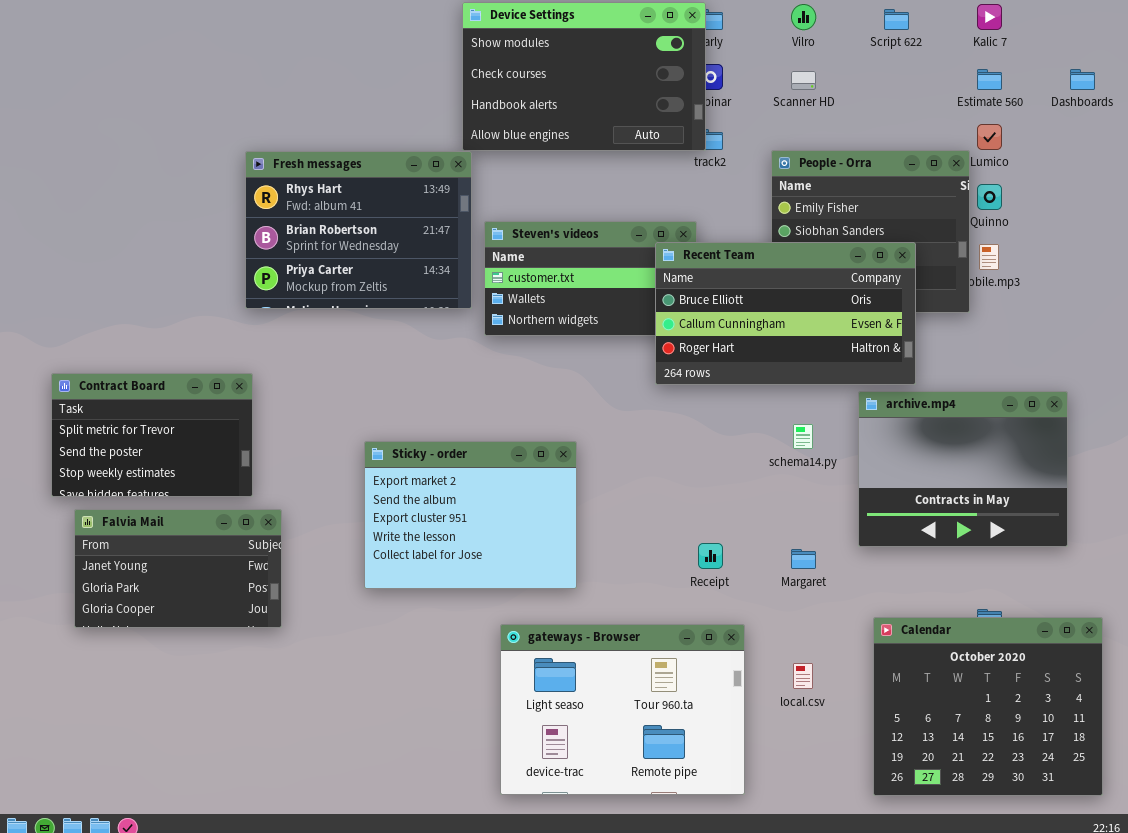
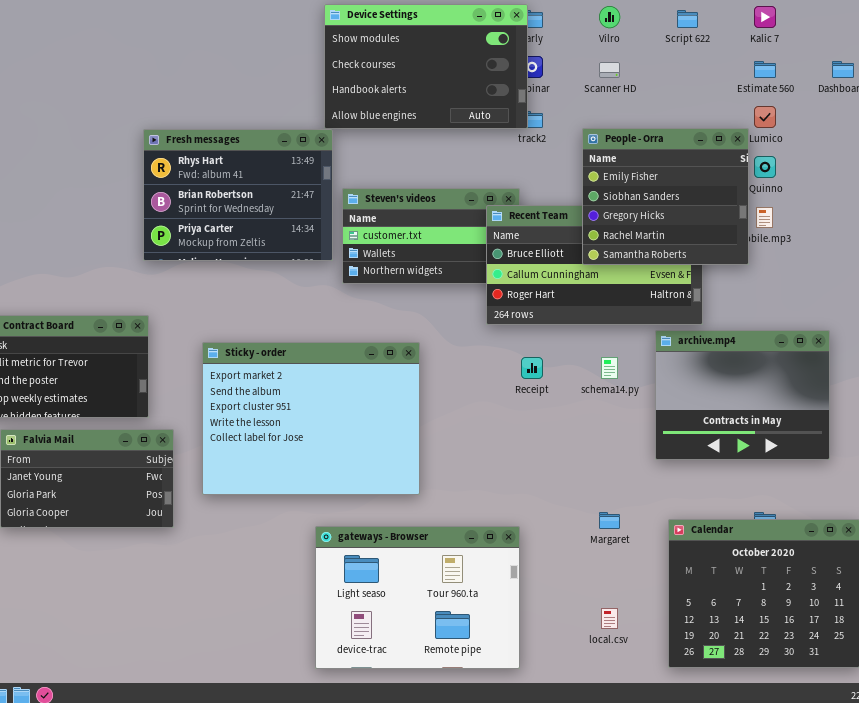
People - Orra: [771,150,970,313] -> [582,128,749,265], raised
Sticky - order: [364,441,577,589] -> [202,342,420,495], resized
Receipt: [698,543,723,569] -> [521,357,543,379], moved
Margaret: [791,549,816,569] -> [599,512,620,529], moved
gateways - Browser: [500,624,745,795] -> [315,526,520,669], moved
local.csv: [793,663,813,689] -> [601,608,618,629], moved

